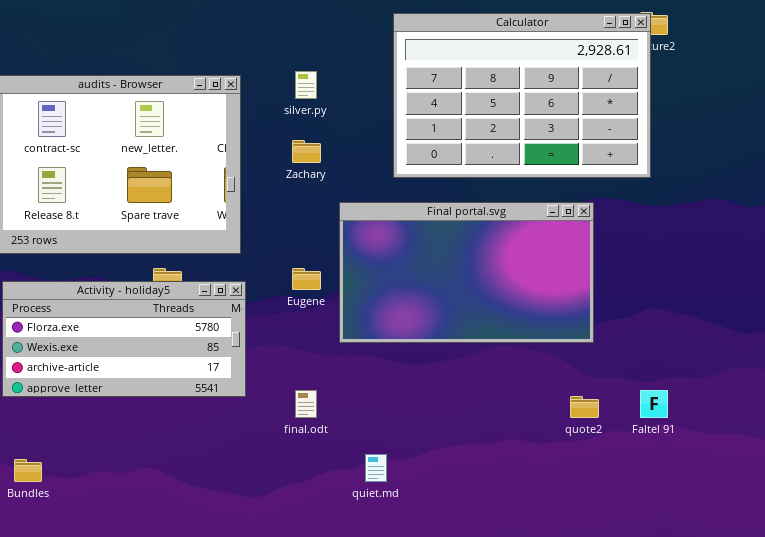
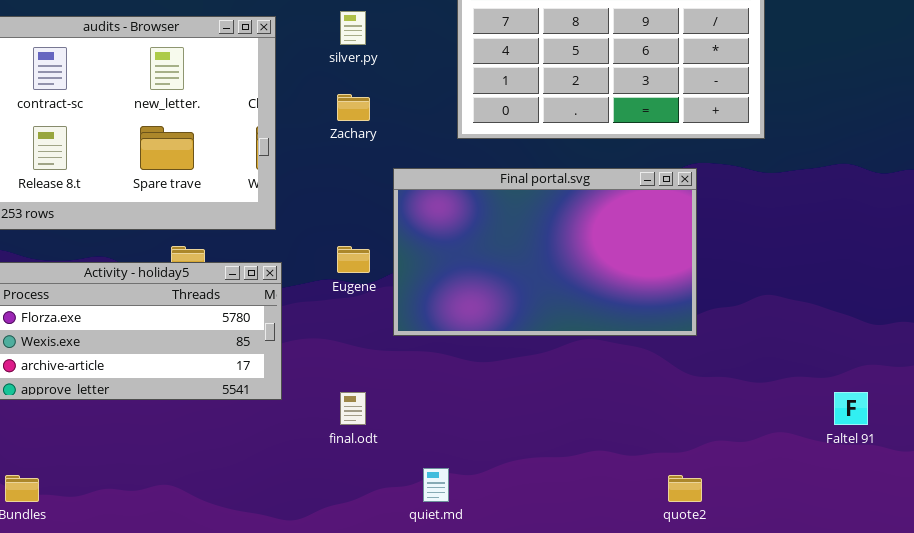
Faltel 91: [640,390,668,418] -> [834,392,868,425], moved
quote2: [570,396,599,418] -> [668,475,702,502], moved

